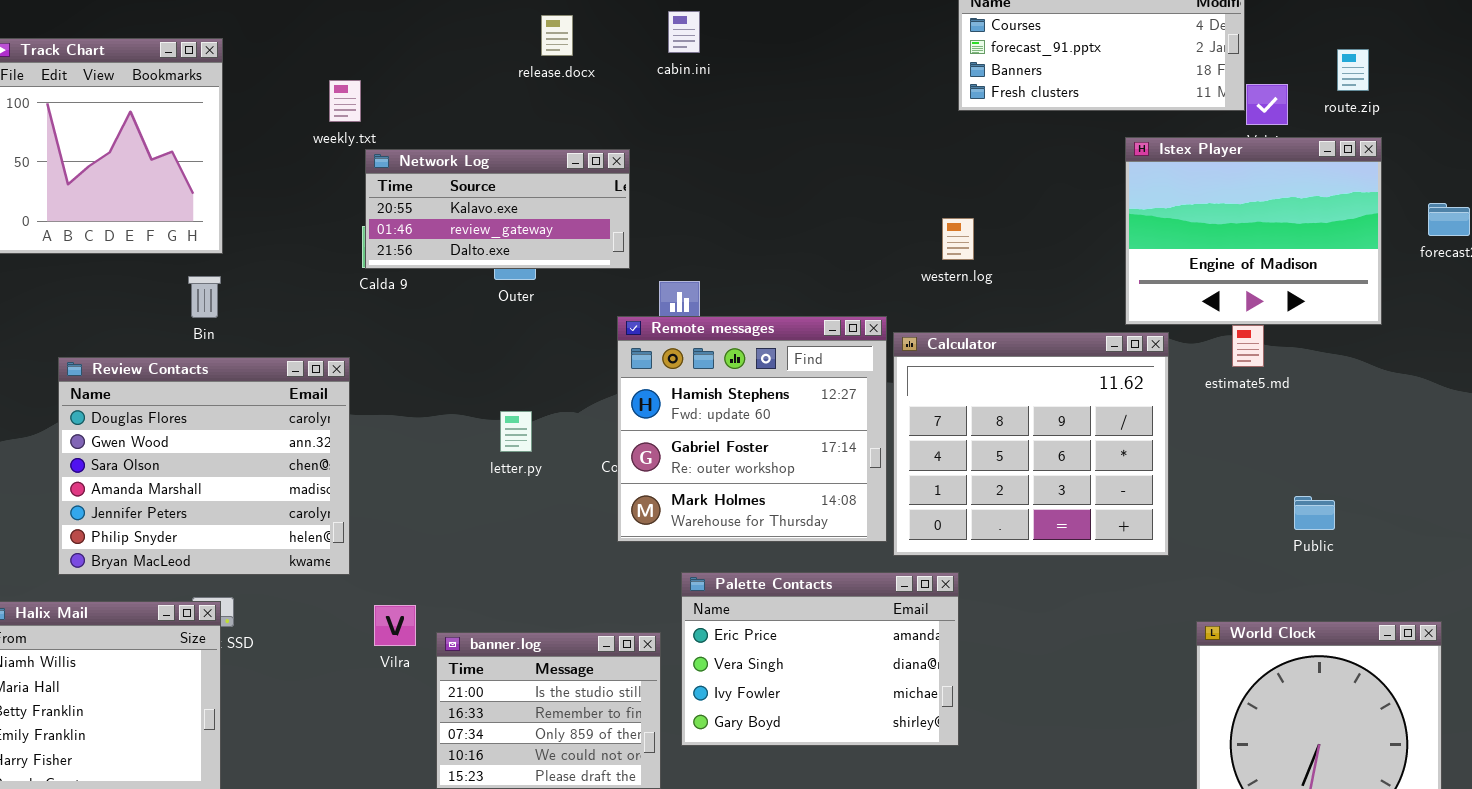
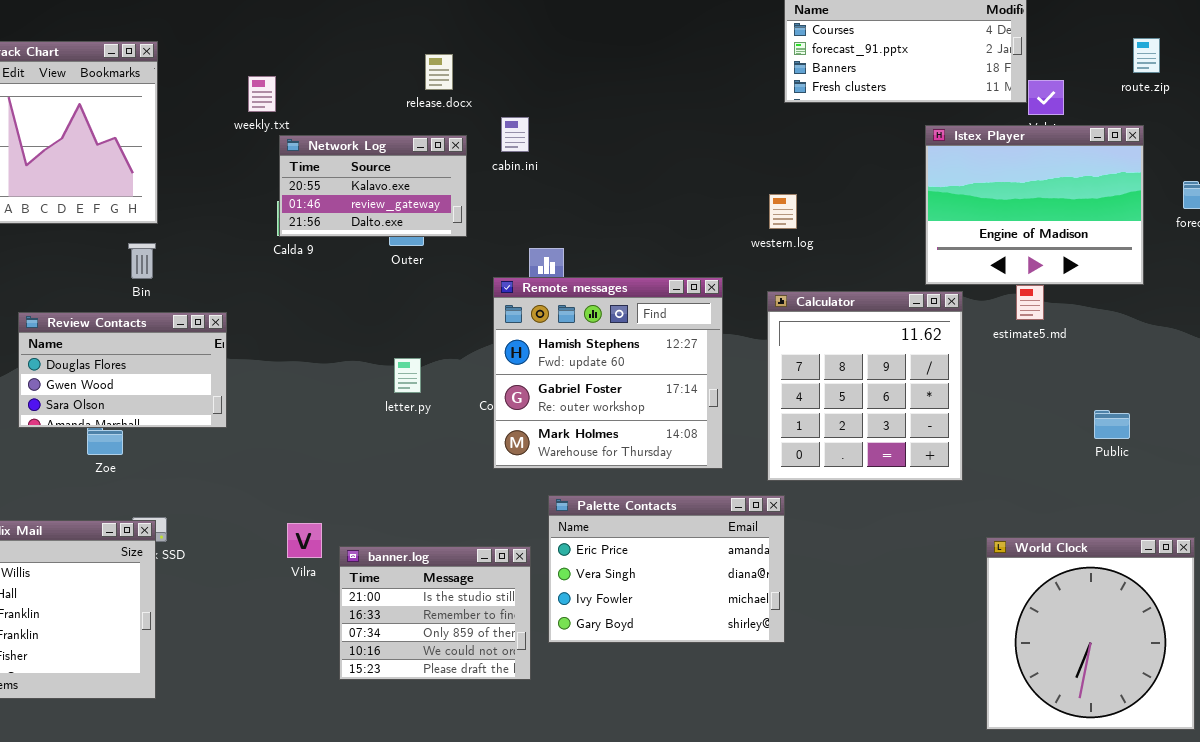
cabin.ini: [668,11,700,53] -> [501,117,529,152], moved
release.docx: [541,15,573,56] -> [425,54,453,90], moved
route.zip: [1337,49,1369,91] -> [1133,38,1160,73], moved
Network Log: [365,149,630,269] -> [279,135,467,237], resized
Calculator: [893,332,1169,556] -> [767,291,963,481], resized
Review Contacts: [58,357,350,575] -> [18,312,227,428], resized
Public: [1294,496,1335,530] -> [1094,410,1130,439], moved

